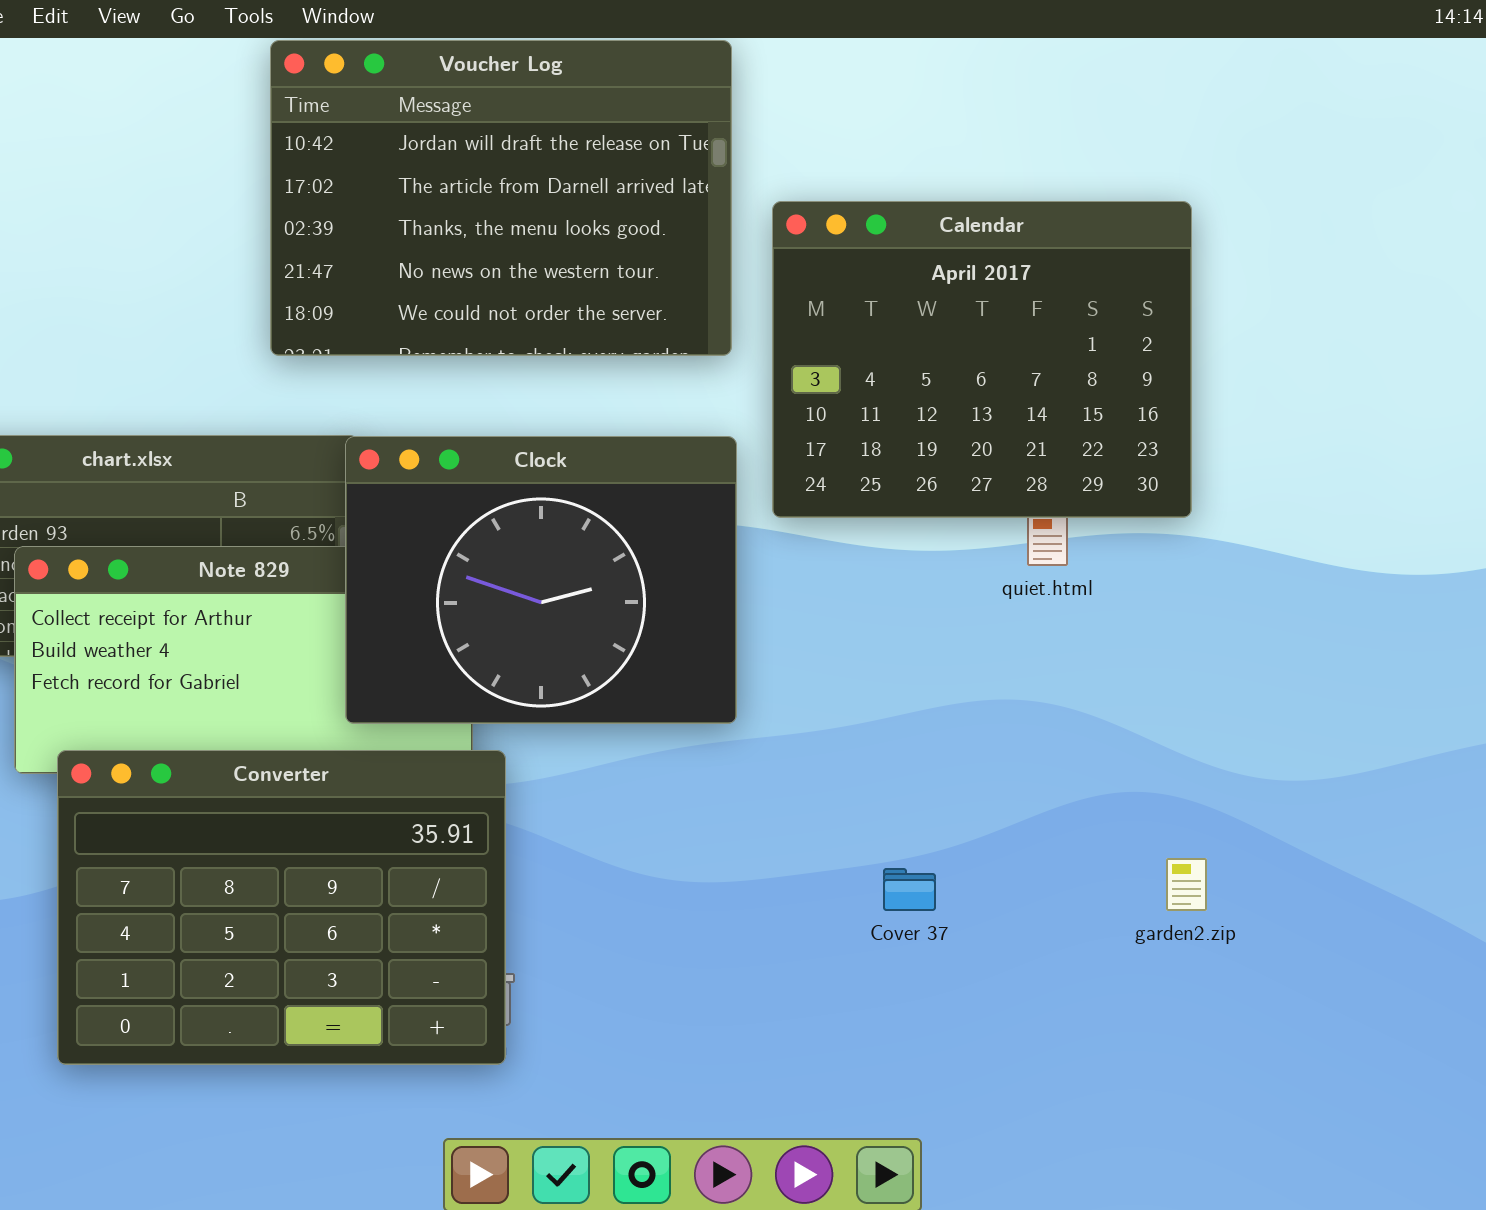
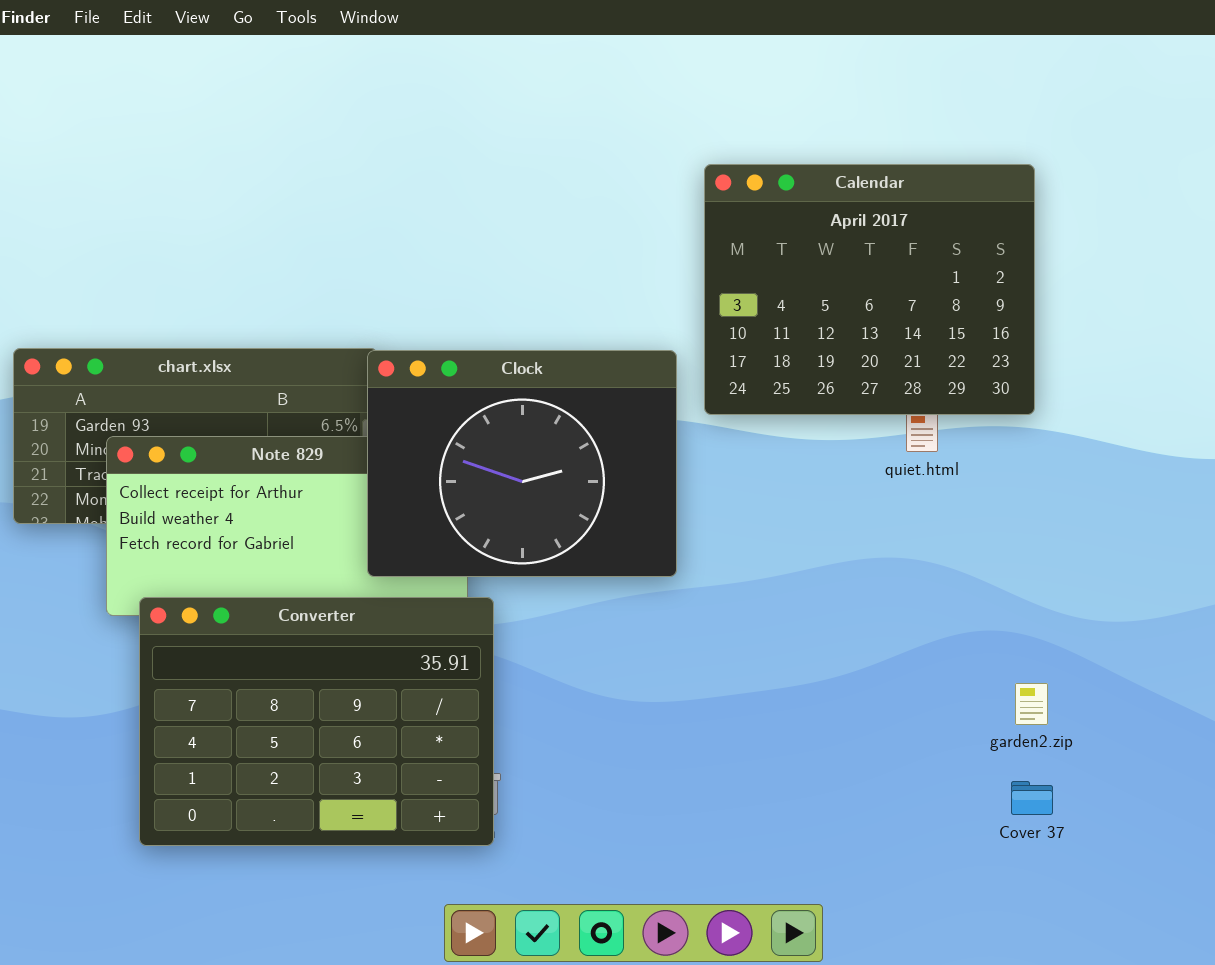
Voucher Log: [270,40,732,356] -> none, closed
Cover 37: [883,868,936,911] -> [1011,781,1053,815], moved

